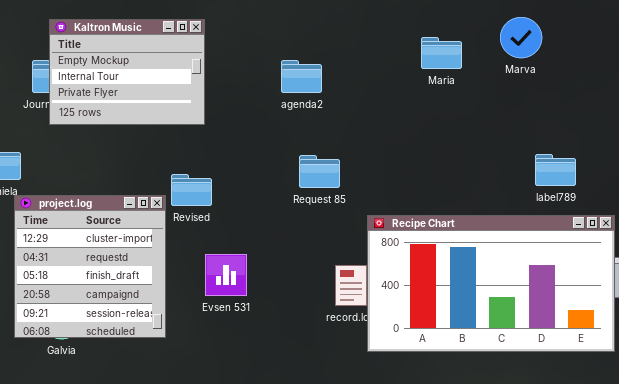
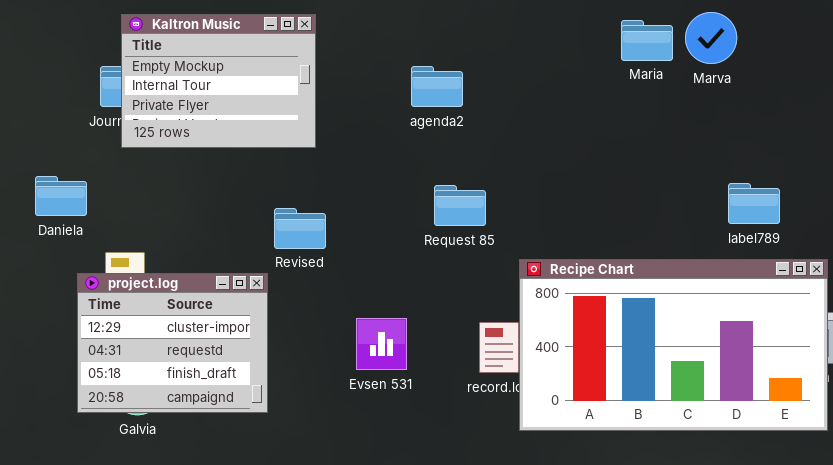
Maria: [421,37,462,69] -> [621,20,673,61], moved
project.log: [14,195,166,338] -> [77,273,268,413], resized
Evsen 531: [205,254,247,296] -> [356,318,407,370], moved

